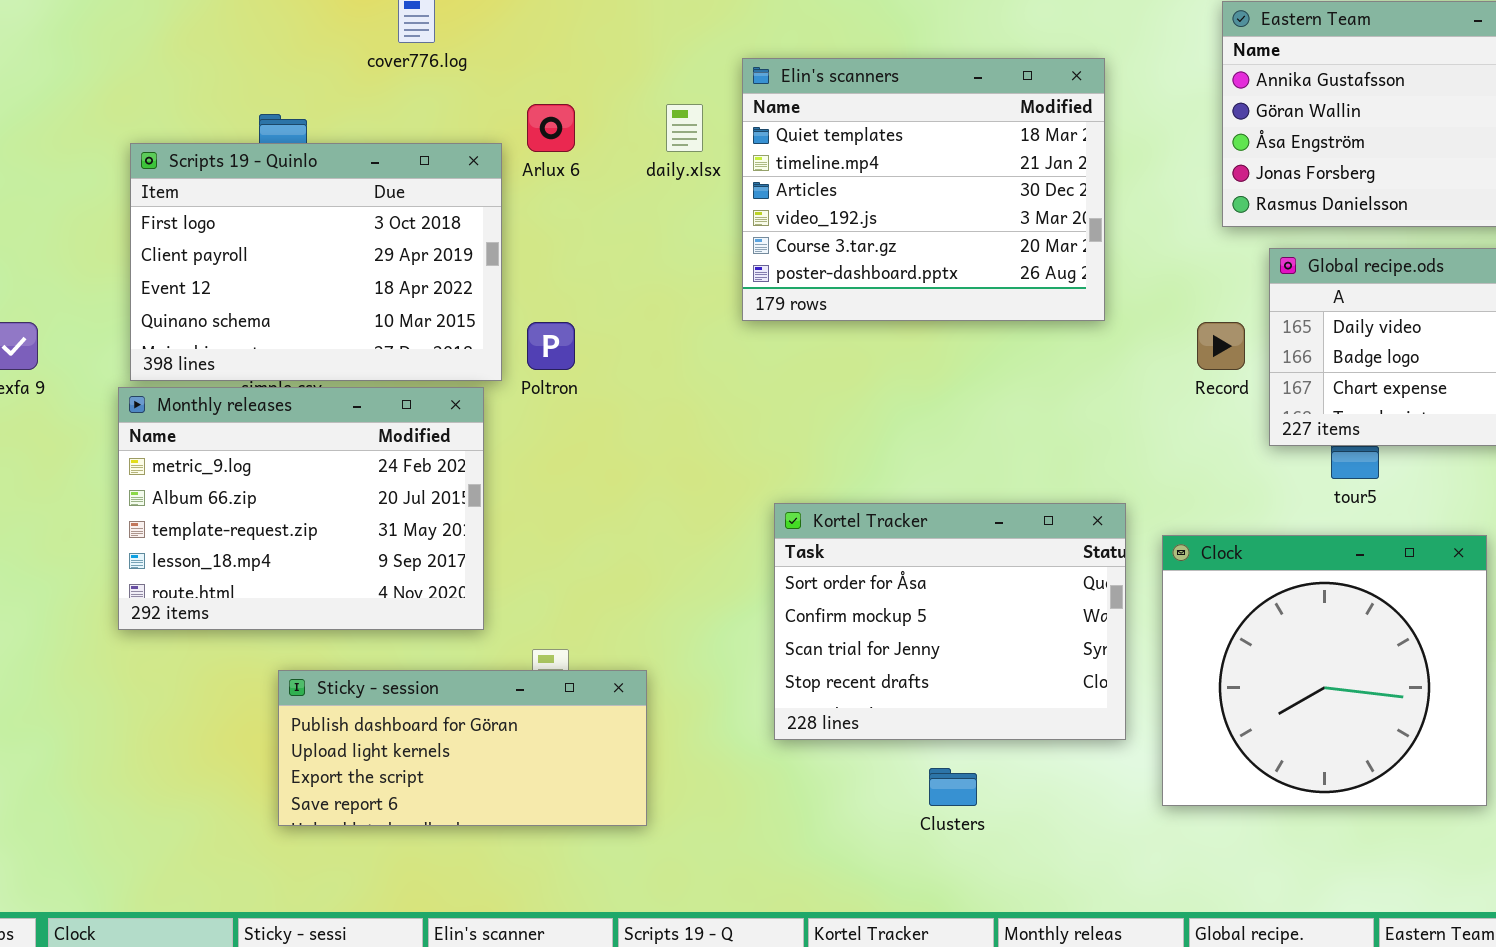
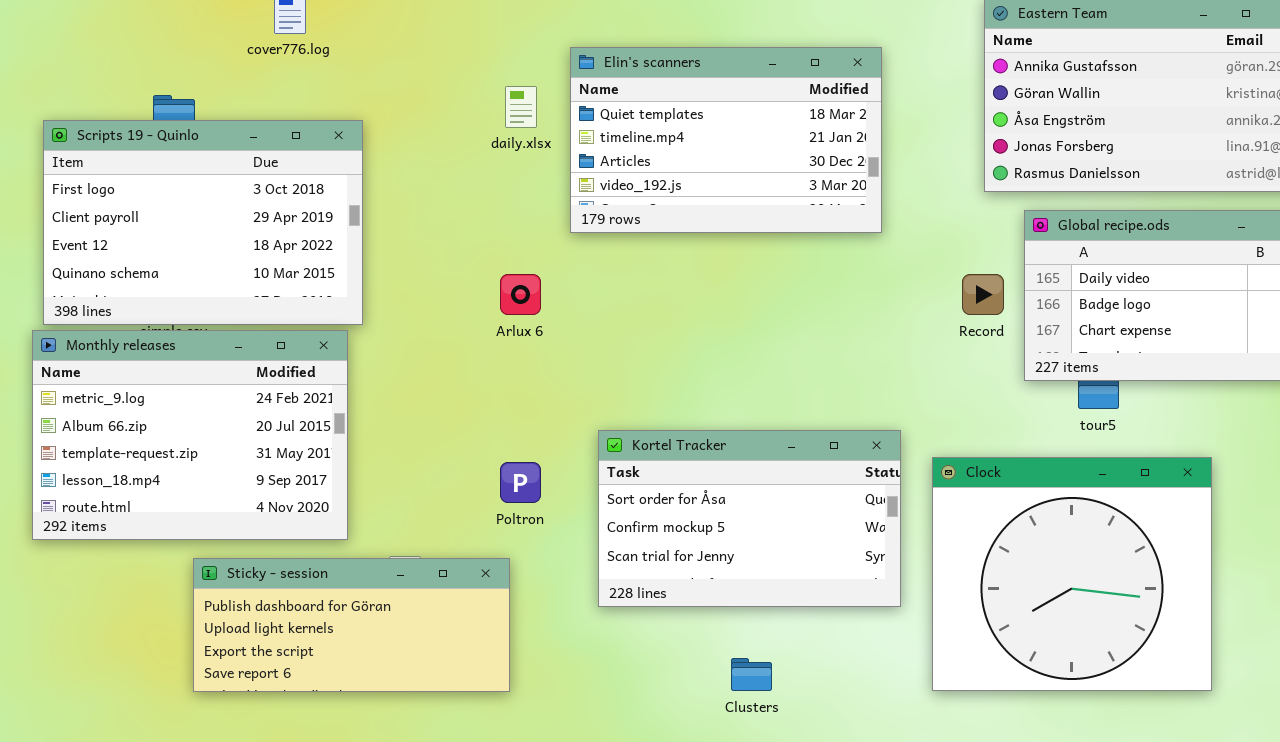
Elin's scanners: [742,58,1105,321] -> [570,47,882,233], resized
Arlux 6: [527,104,575,152] -> [500,274,541,315], moved
Poltron: [527,322,575,370] -> [500,462,541,503], moved
Kortel Tracker: [774,503,1126,740] -> [598,430,901,607], resized
Sticky - session: [278,670,647,826] -> [193,558,510,692], moved

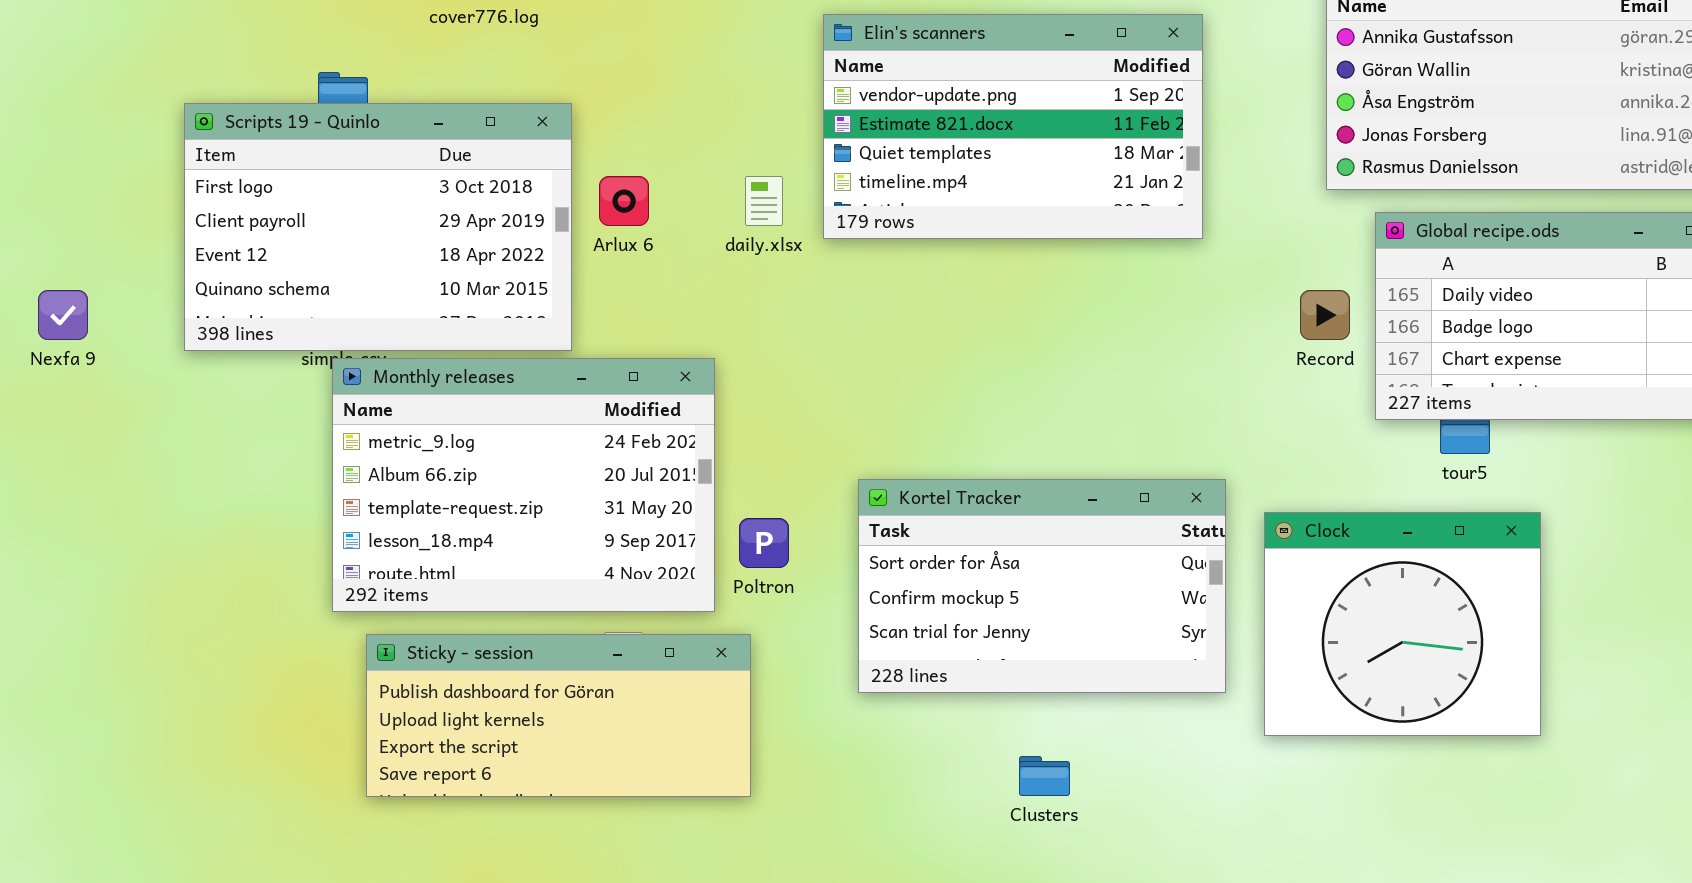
Elin's scanners: [570,47,882,233] -> [823,14,1203,239], scrolled up 2 rows
daily.xlsx: [505,86,537,128] -> [745,176,783,226], moved
Arlux 6: [500,274,541,315] -> [599,176,649,226], moved
Monthly releases: [32,330,348,540] -> [332,358,715,612], moved
Clock: [932,457,1212,691] -> [1264,512,1541,736], resized

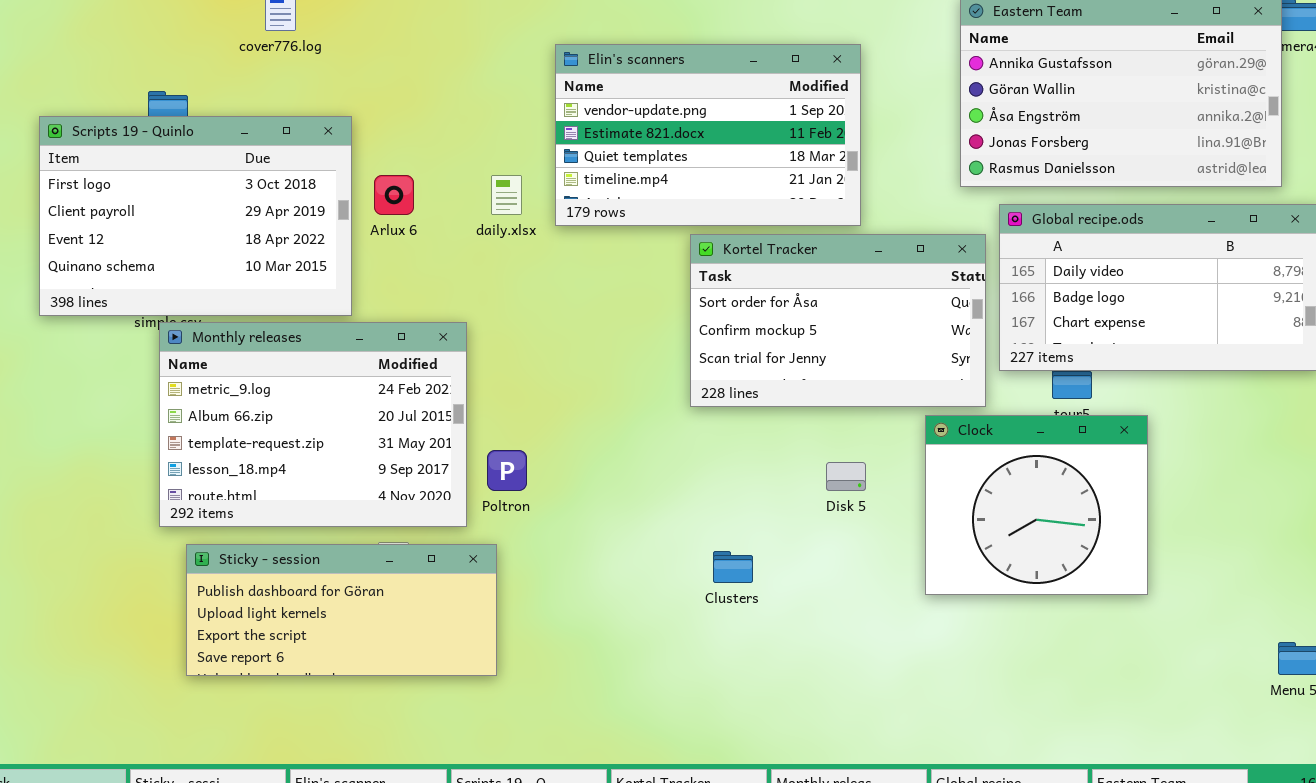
Kortel Tracker: [858,479,1226,693] -> [690,234,986,407], moved
Clock: [1264,512,1541,736] -> [925,415,1148,595], moved
Clusters: [1019,756,1070,796] -> [713,551,753,583], moved

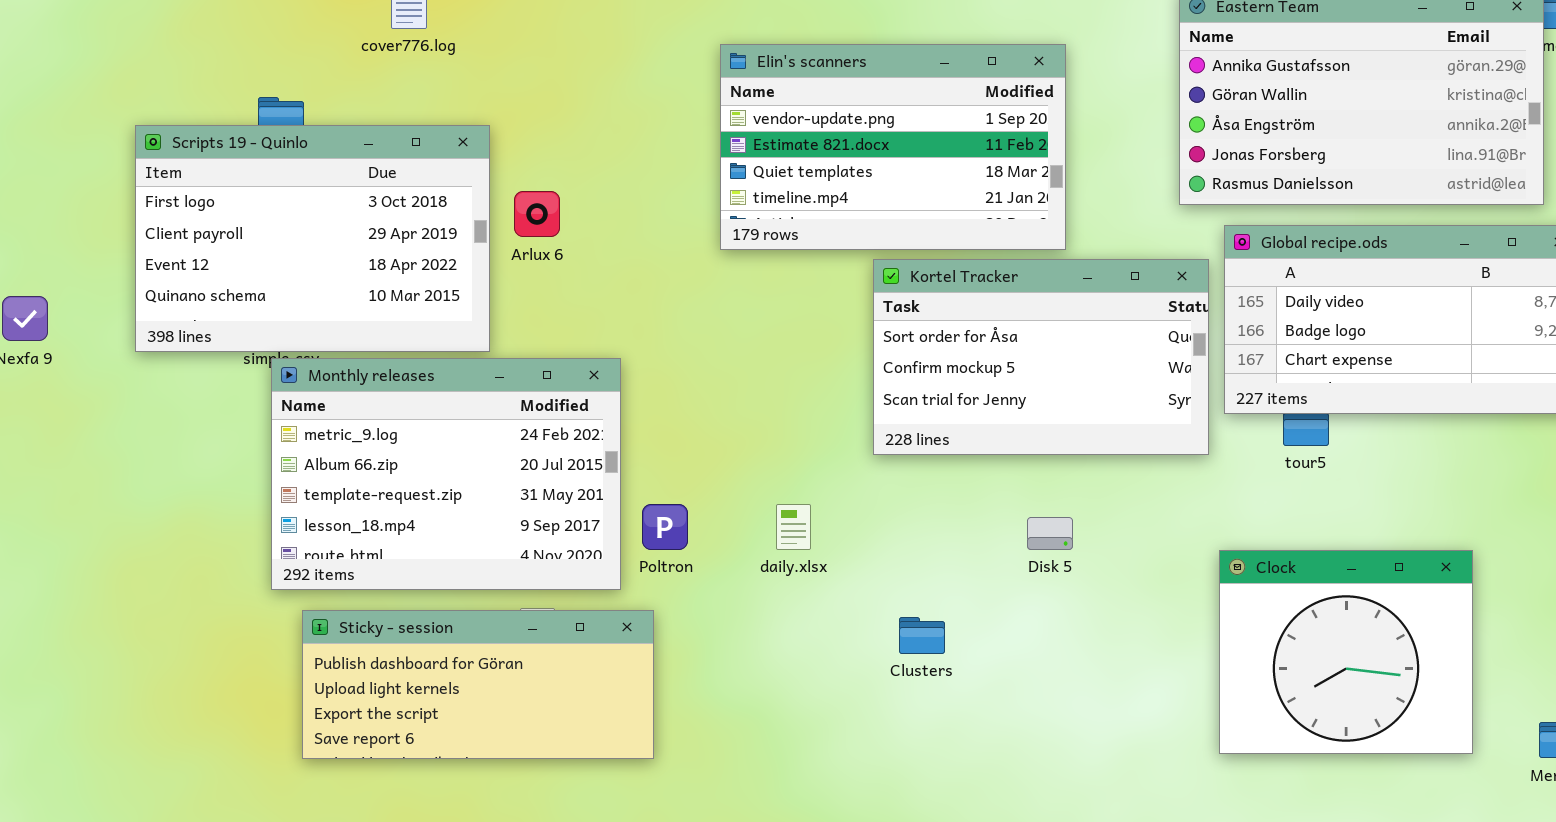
daily.xlsx: [491,175,522,215] -> [776,504,811,550], moved
Clock: [925,415,1148,595] -> [1219,550,1473,754], moved

